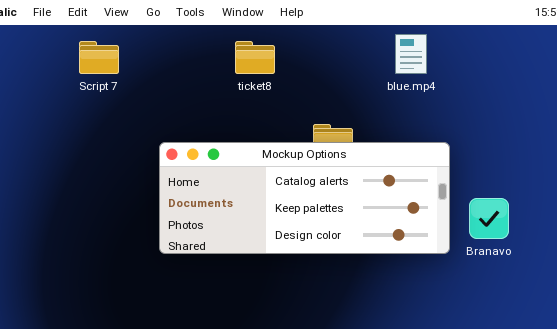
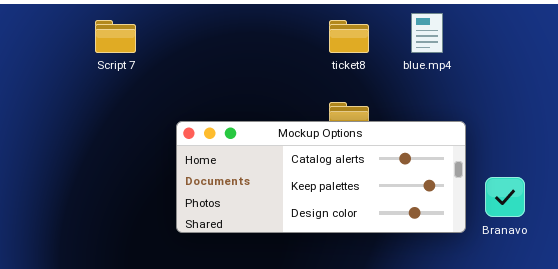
ticket8: [235,41,275,74] -> [329,20,369,53], moved

